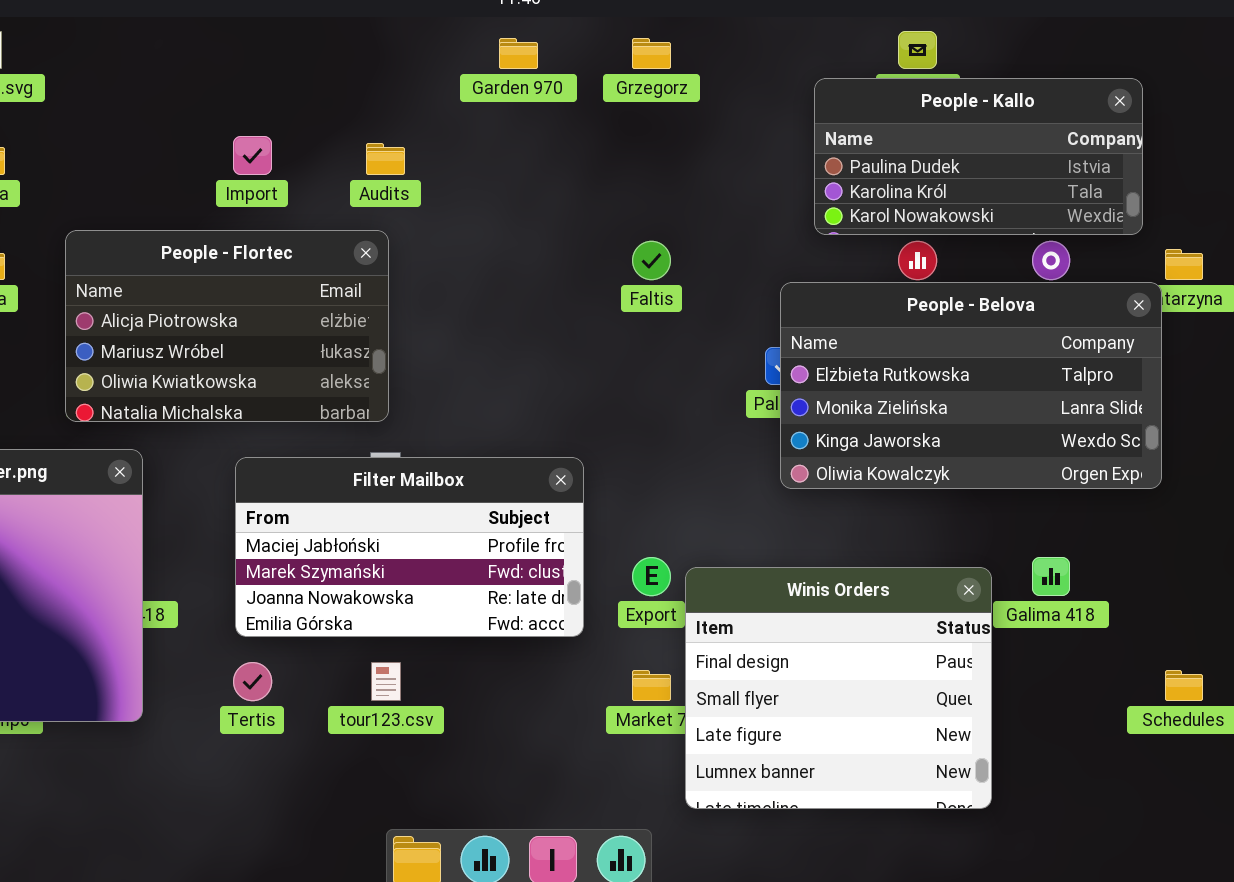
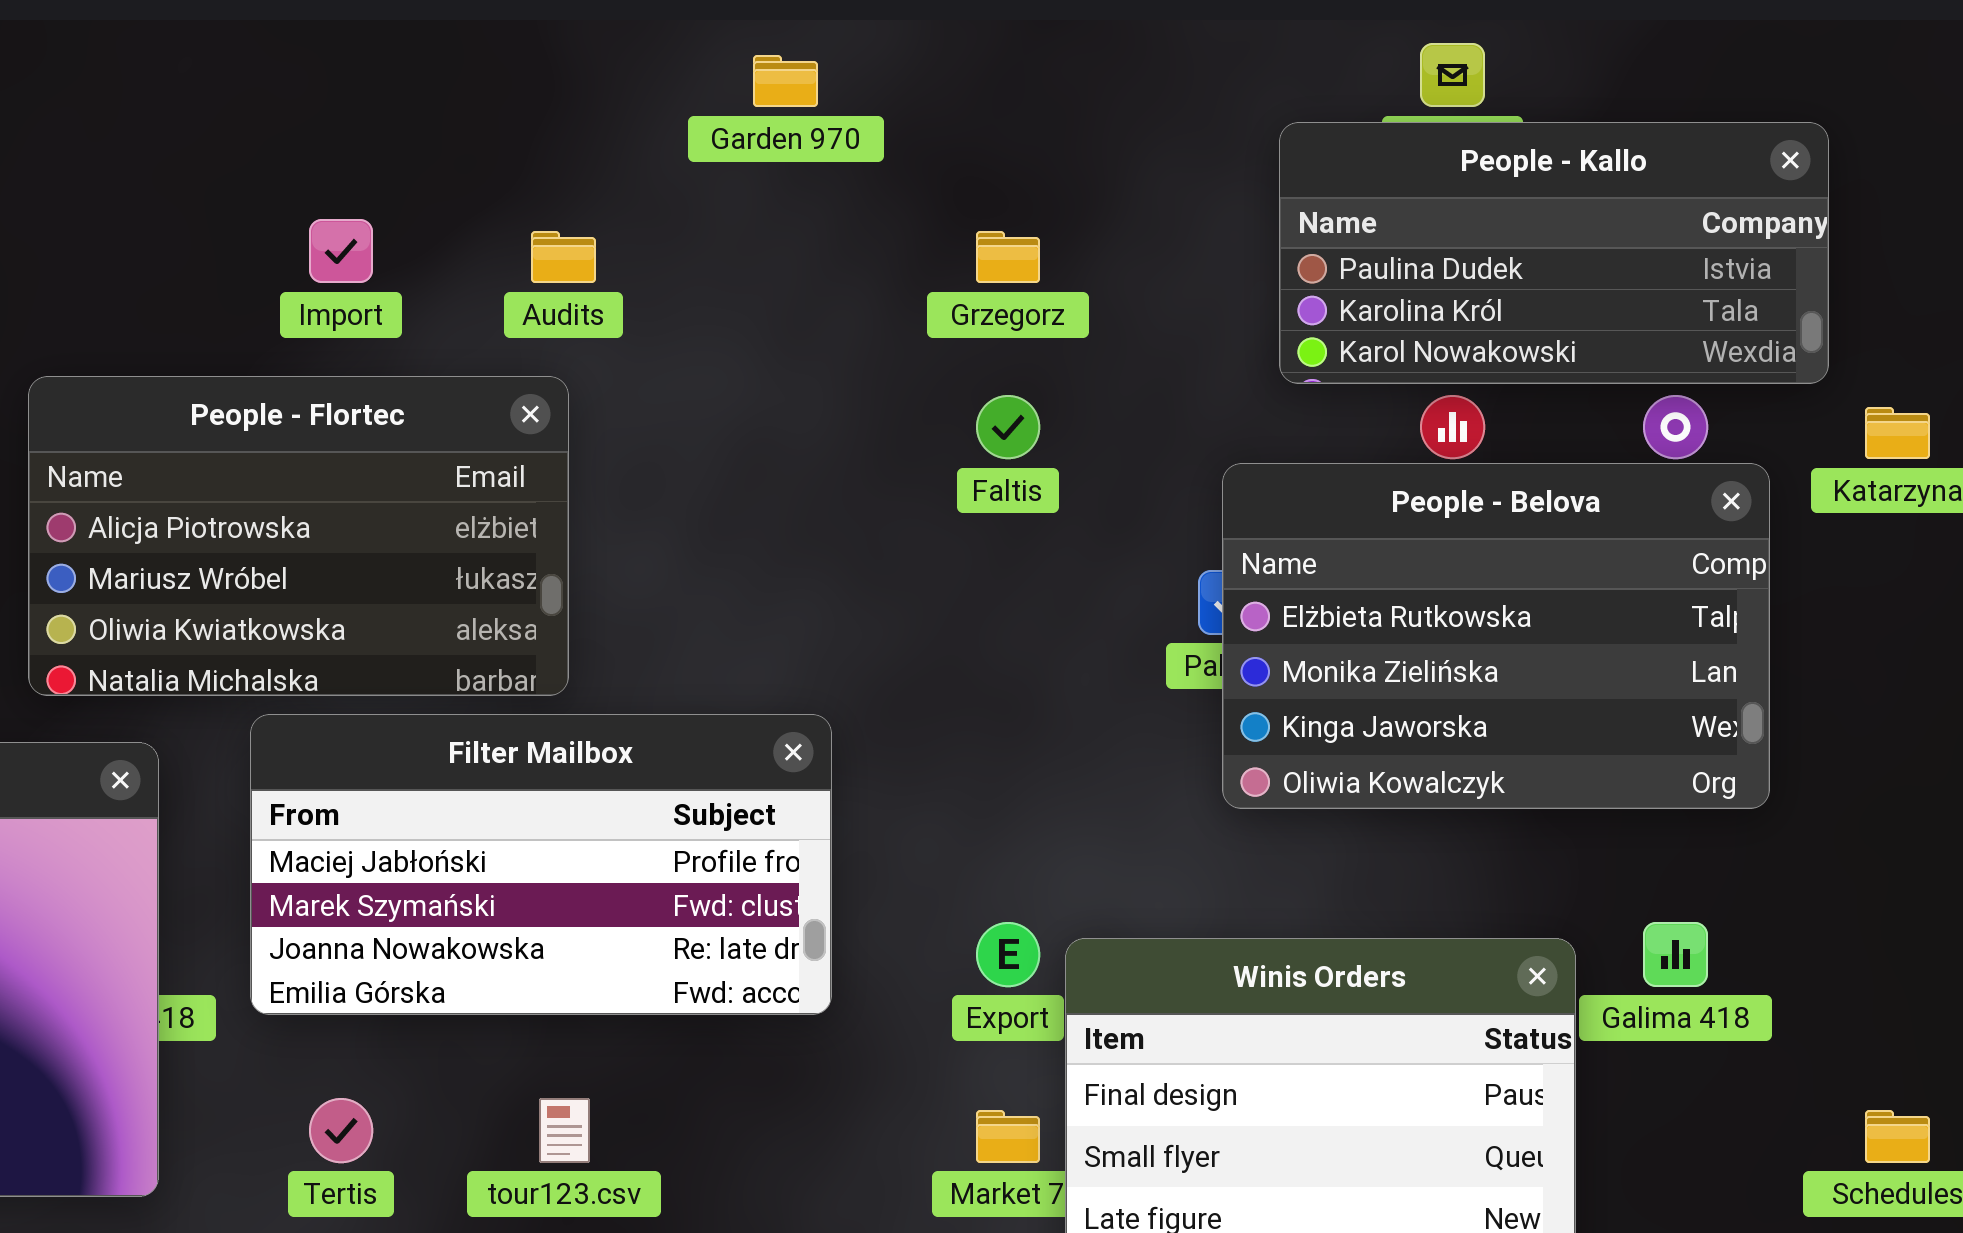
Grzegorz: [632,38,671,69] -> [976,231,1040,283], moved
People - Belova: [780,282,1162,489] -> [1222,463,1770,809], resized
Filter Mailbox: [235,457,584,637] -> [250,714,832,1015], moved

